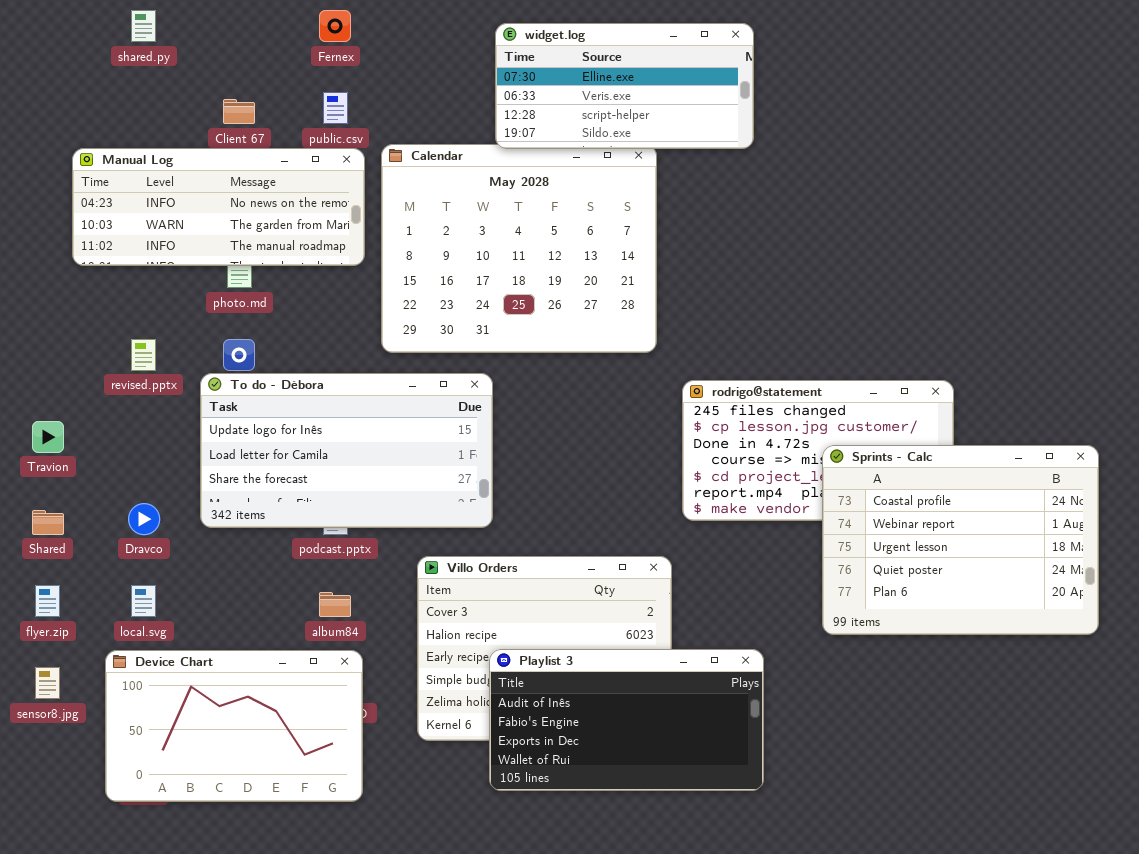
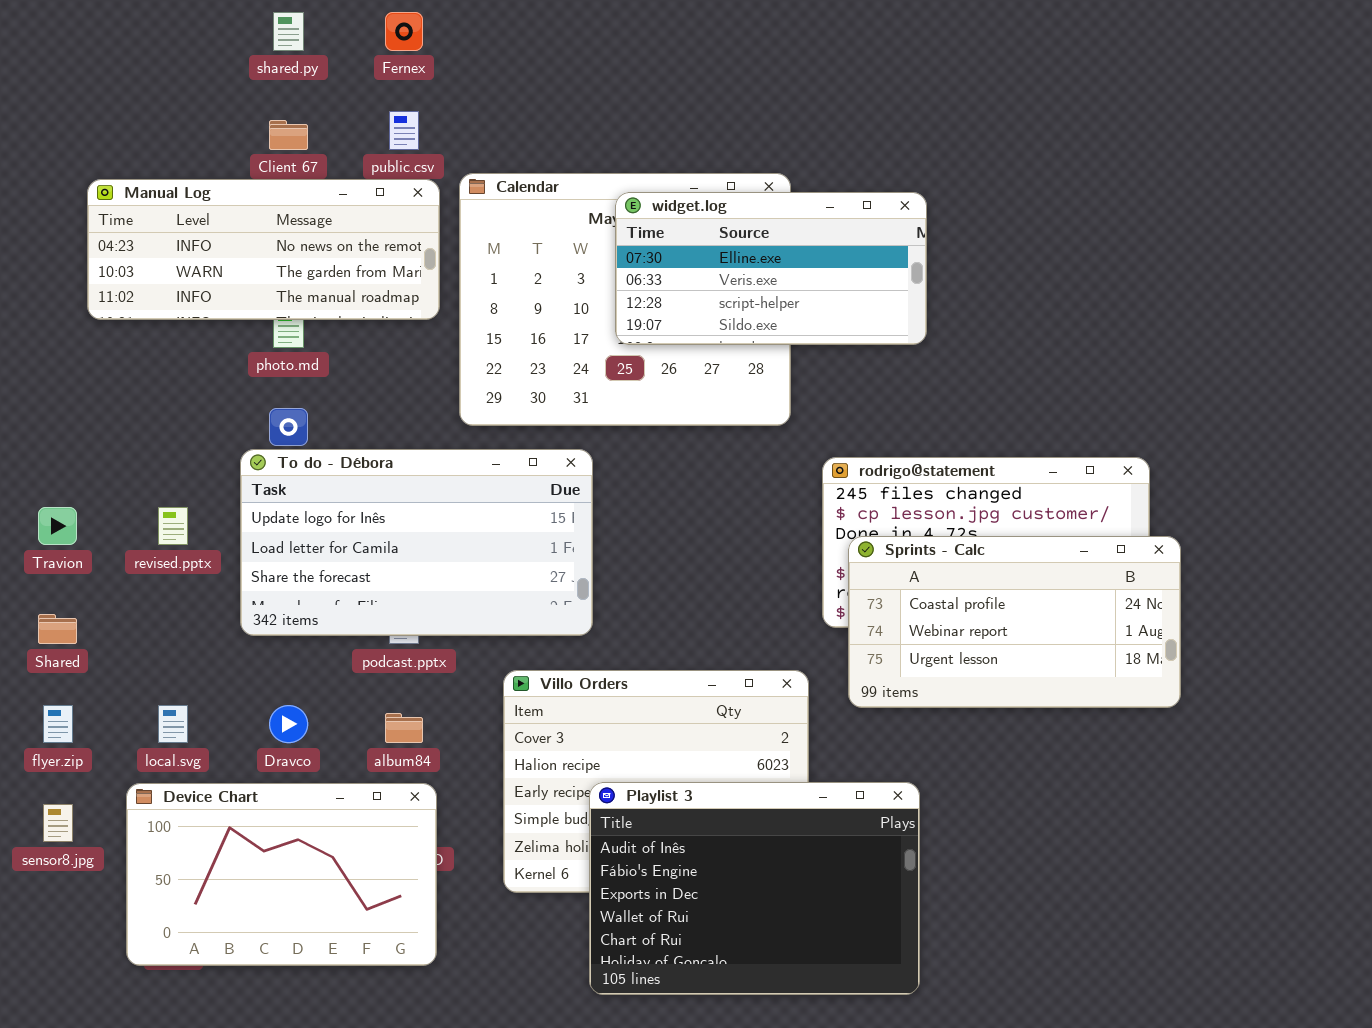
shared.py: [131,10,156,42] -> [273,12,304,51], moved
widget.log: [495,23,754,149] -> [615,192,927,345], moved
revised.pptx: [131,339,156,371] -> [158,507,188,545], moved
Sprints - Calc: [822,445,1099,635] -> [848,536,1181,708], moved, resized
Dravco: [128,503,160,535] -> [269,705,308,743], moved
Playlist 3: [489,649,764,791] -> [589,782,920,995], resized

